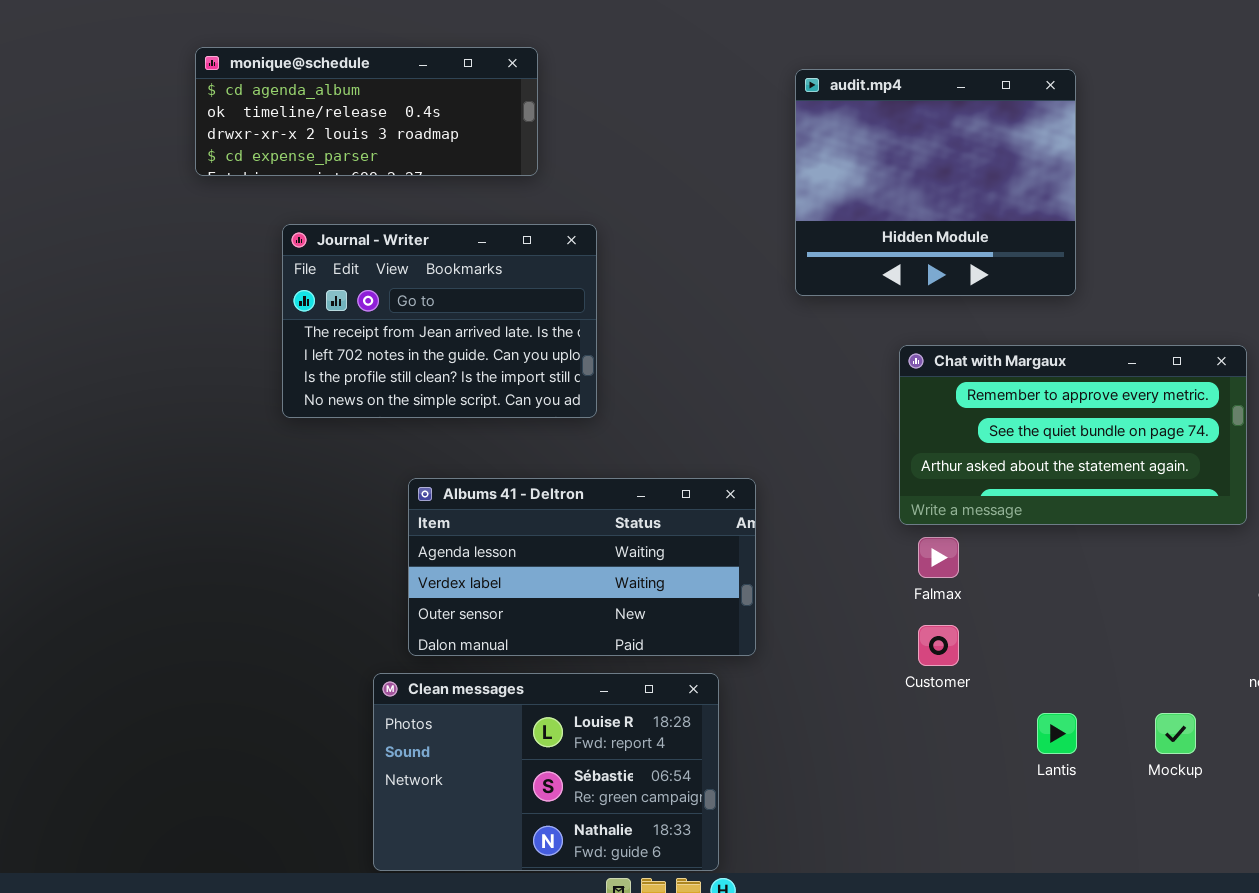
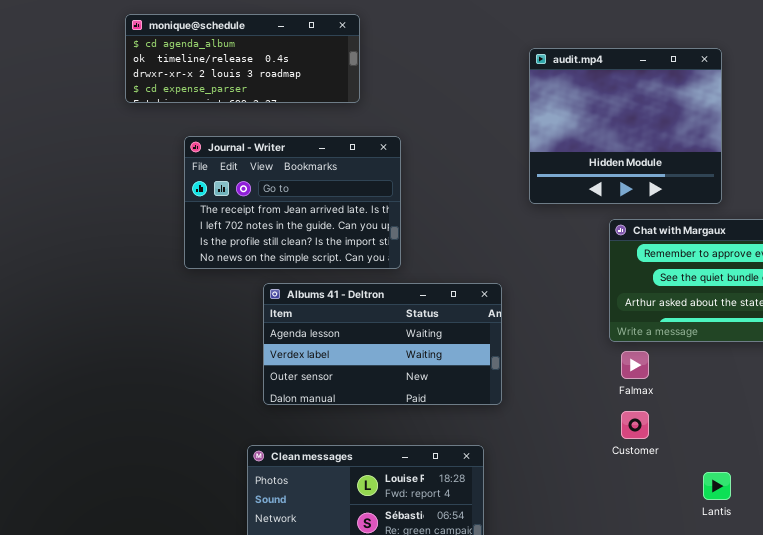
audit.mp4: [795,69,1076,296] -> [529,48,722,204], moved
Albums 41 - Deltron: [408,478,756,656] -> [263,283,502,405], moved

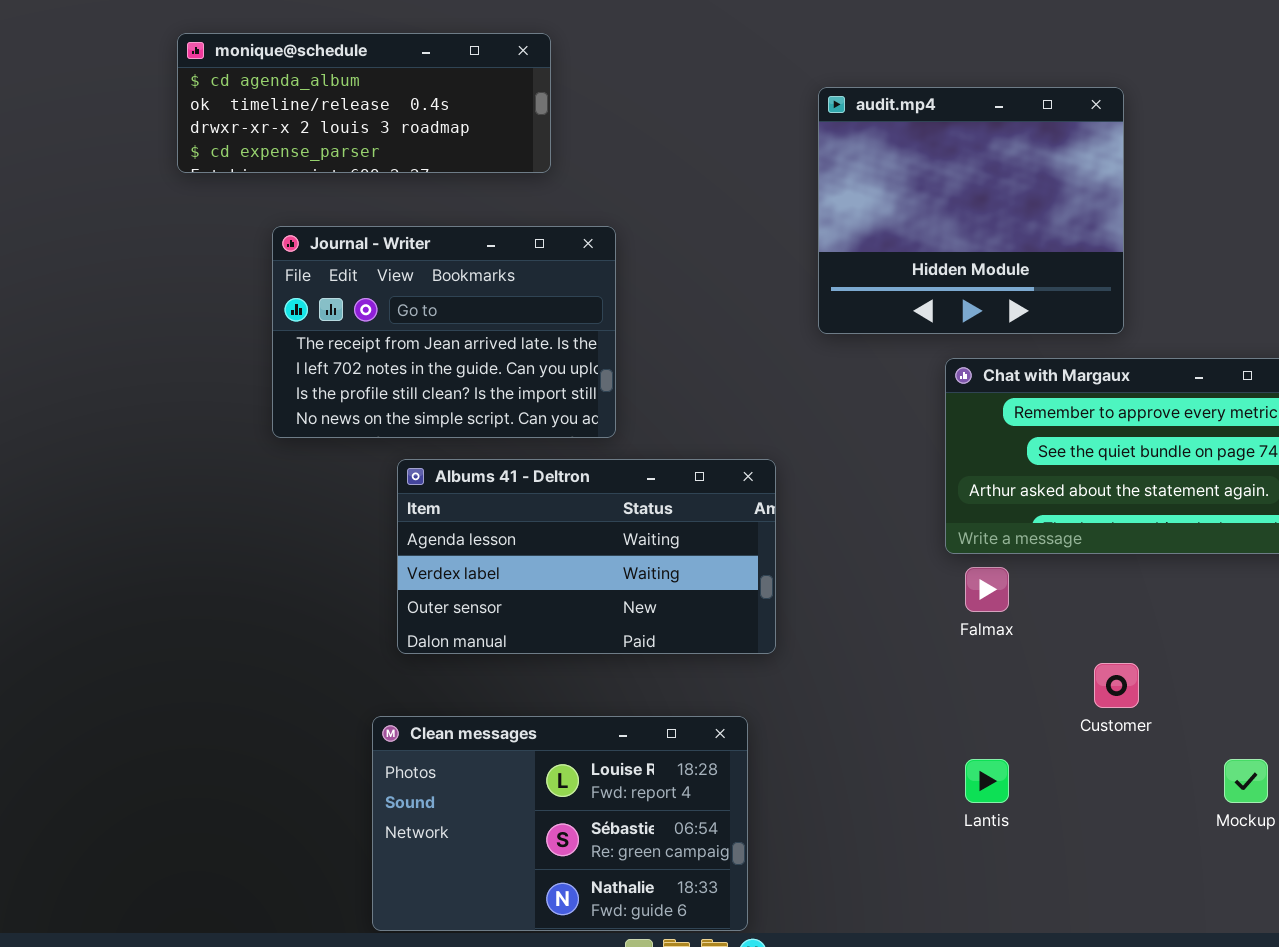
Customer: [621,411,649,439] -> [1094,663,1139,708], moved
Lantis: [703,472,731,500] -> [965,759,1009,803], moved

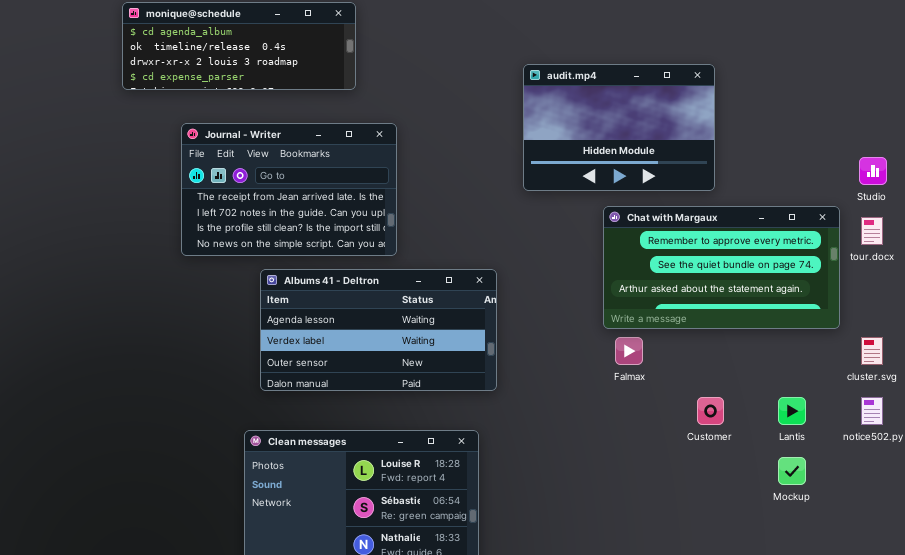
audit.mp4: [818,87,1124,334] -> [523,64,715,191], resized
Lantis: [965,759,1009,803] -> [778,397,806,425], moved

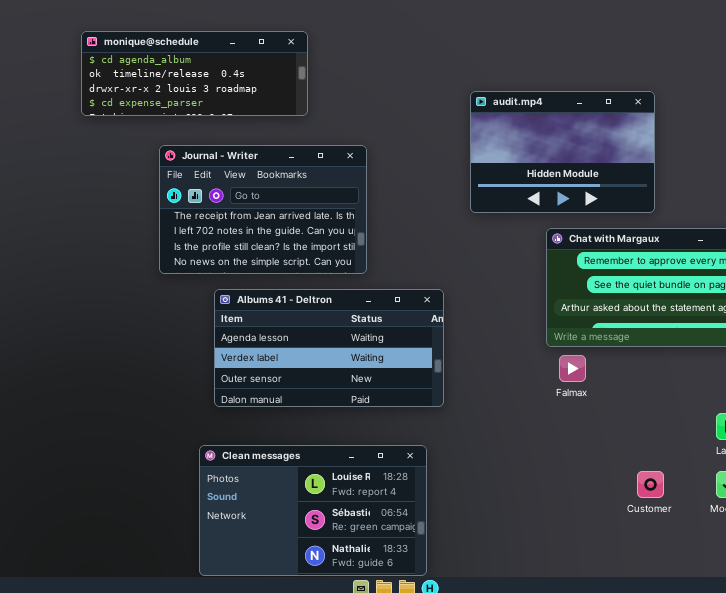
Journal - Writer: [181,123,397,256] -> [159,145,367,274], moved
Customer: [697,397,724,425] -> [637,471,664,498], moved

